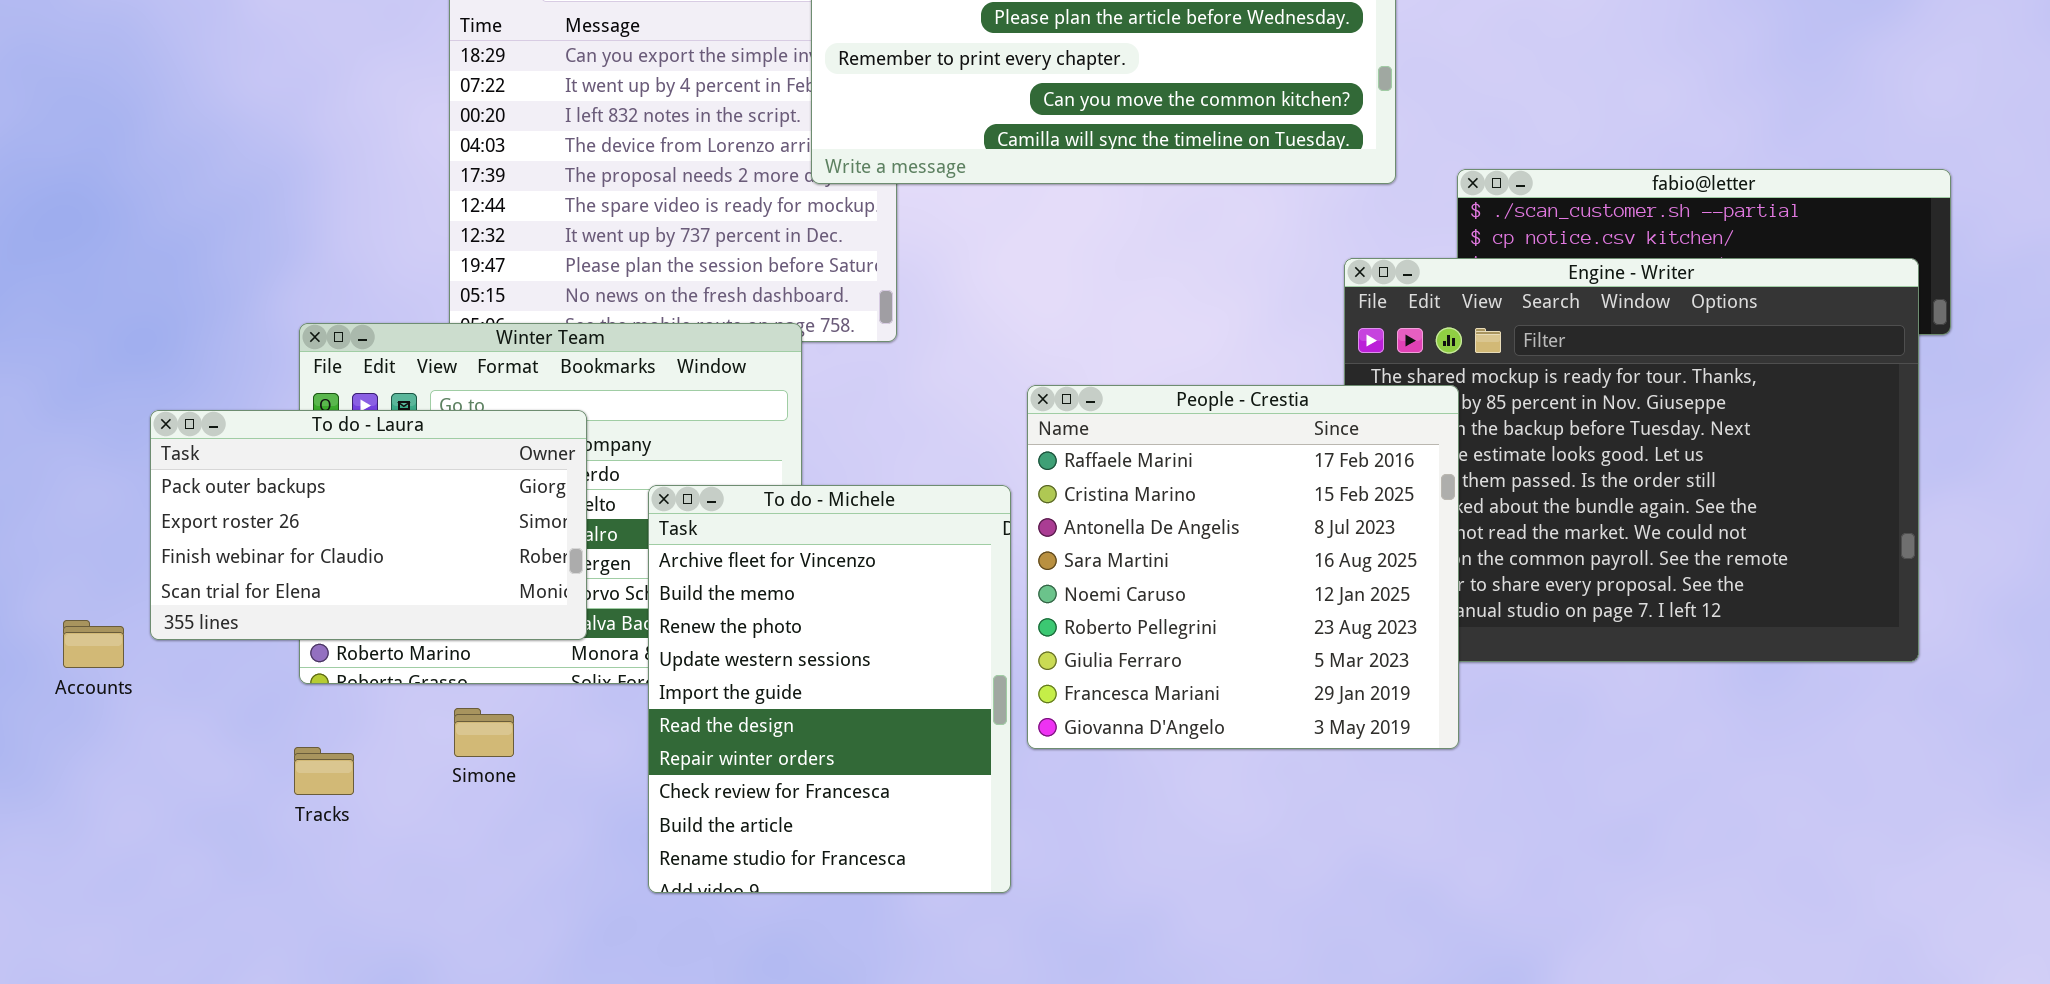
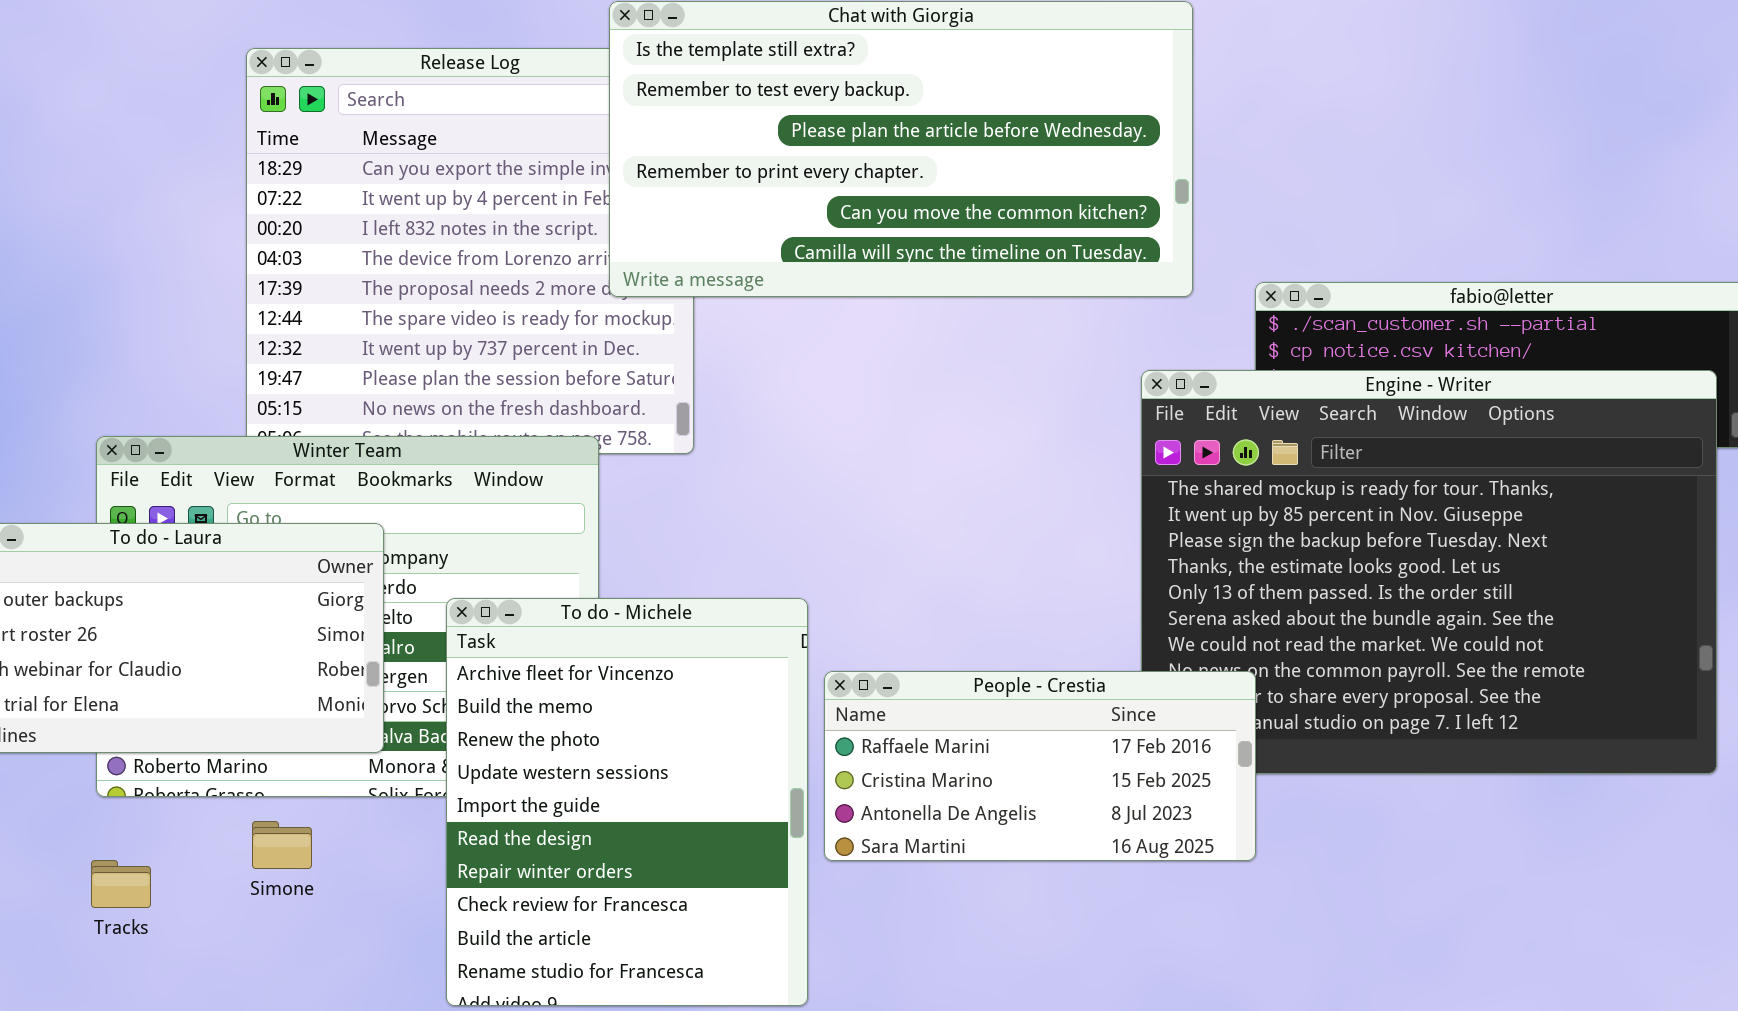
People - Crestia: [1027,385,1459,749] -> [824,671,1256,861], resized

